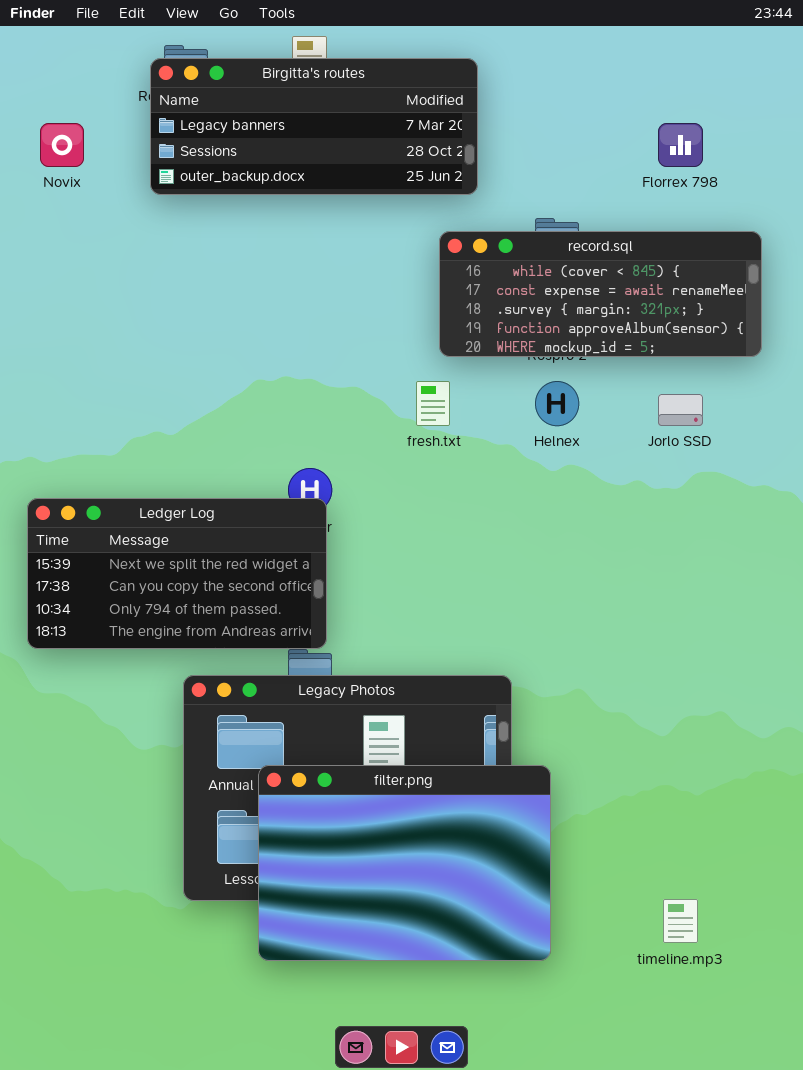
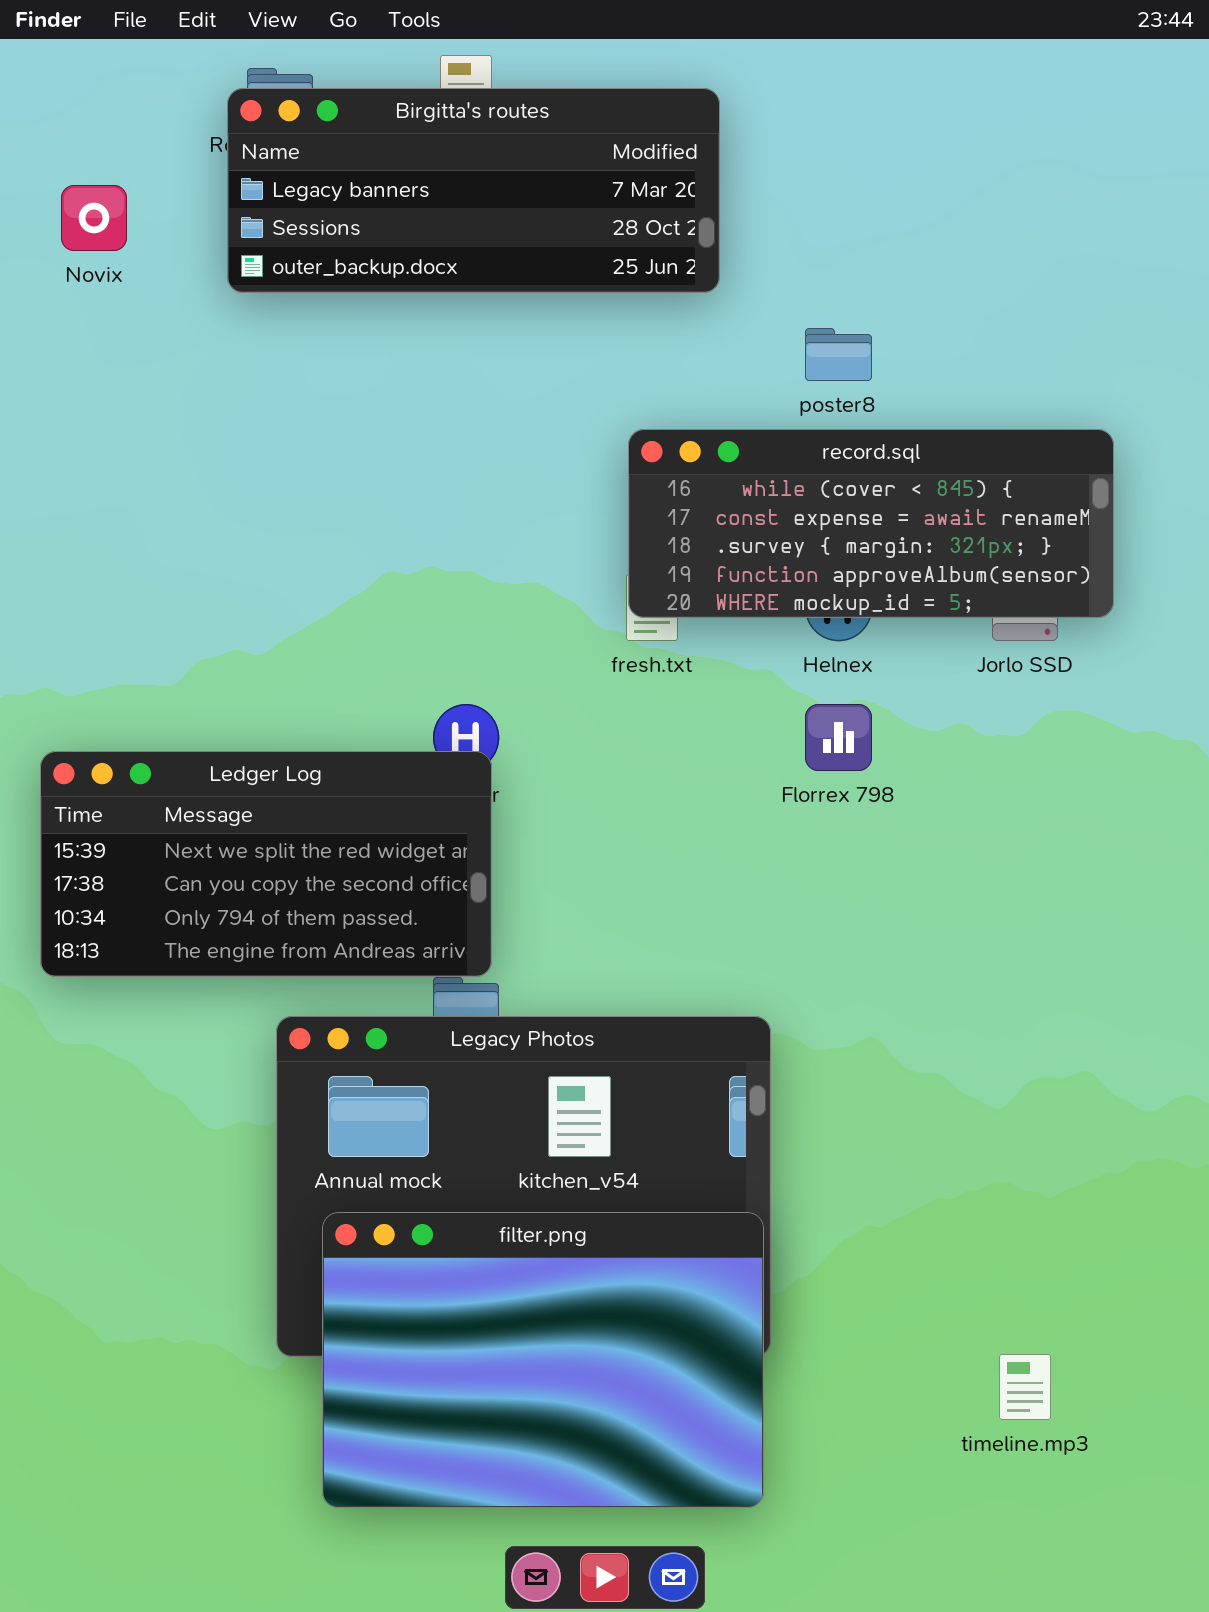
Florrex 798: [658,123,703,167] -> [805,704,872,771], moved
record.sql: [439,231,762,357] -> [628,429,1114,618], moved
filter.png: [258,765,551,961] -> [322,1212,764,1508], moved

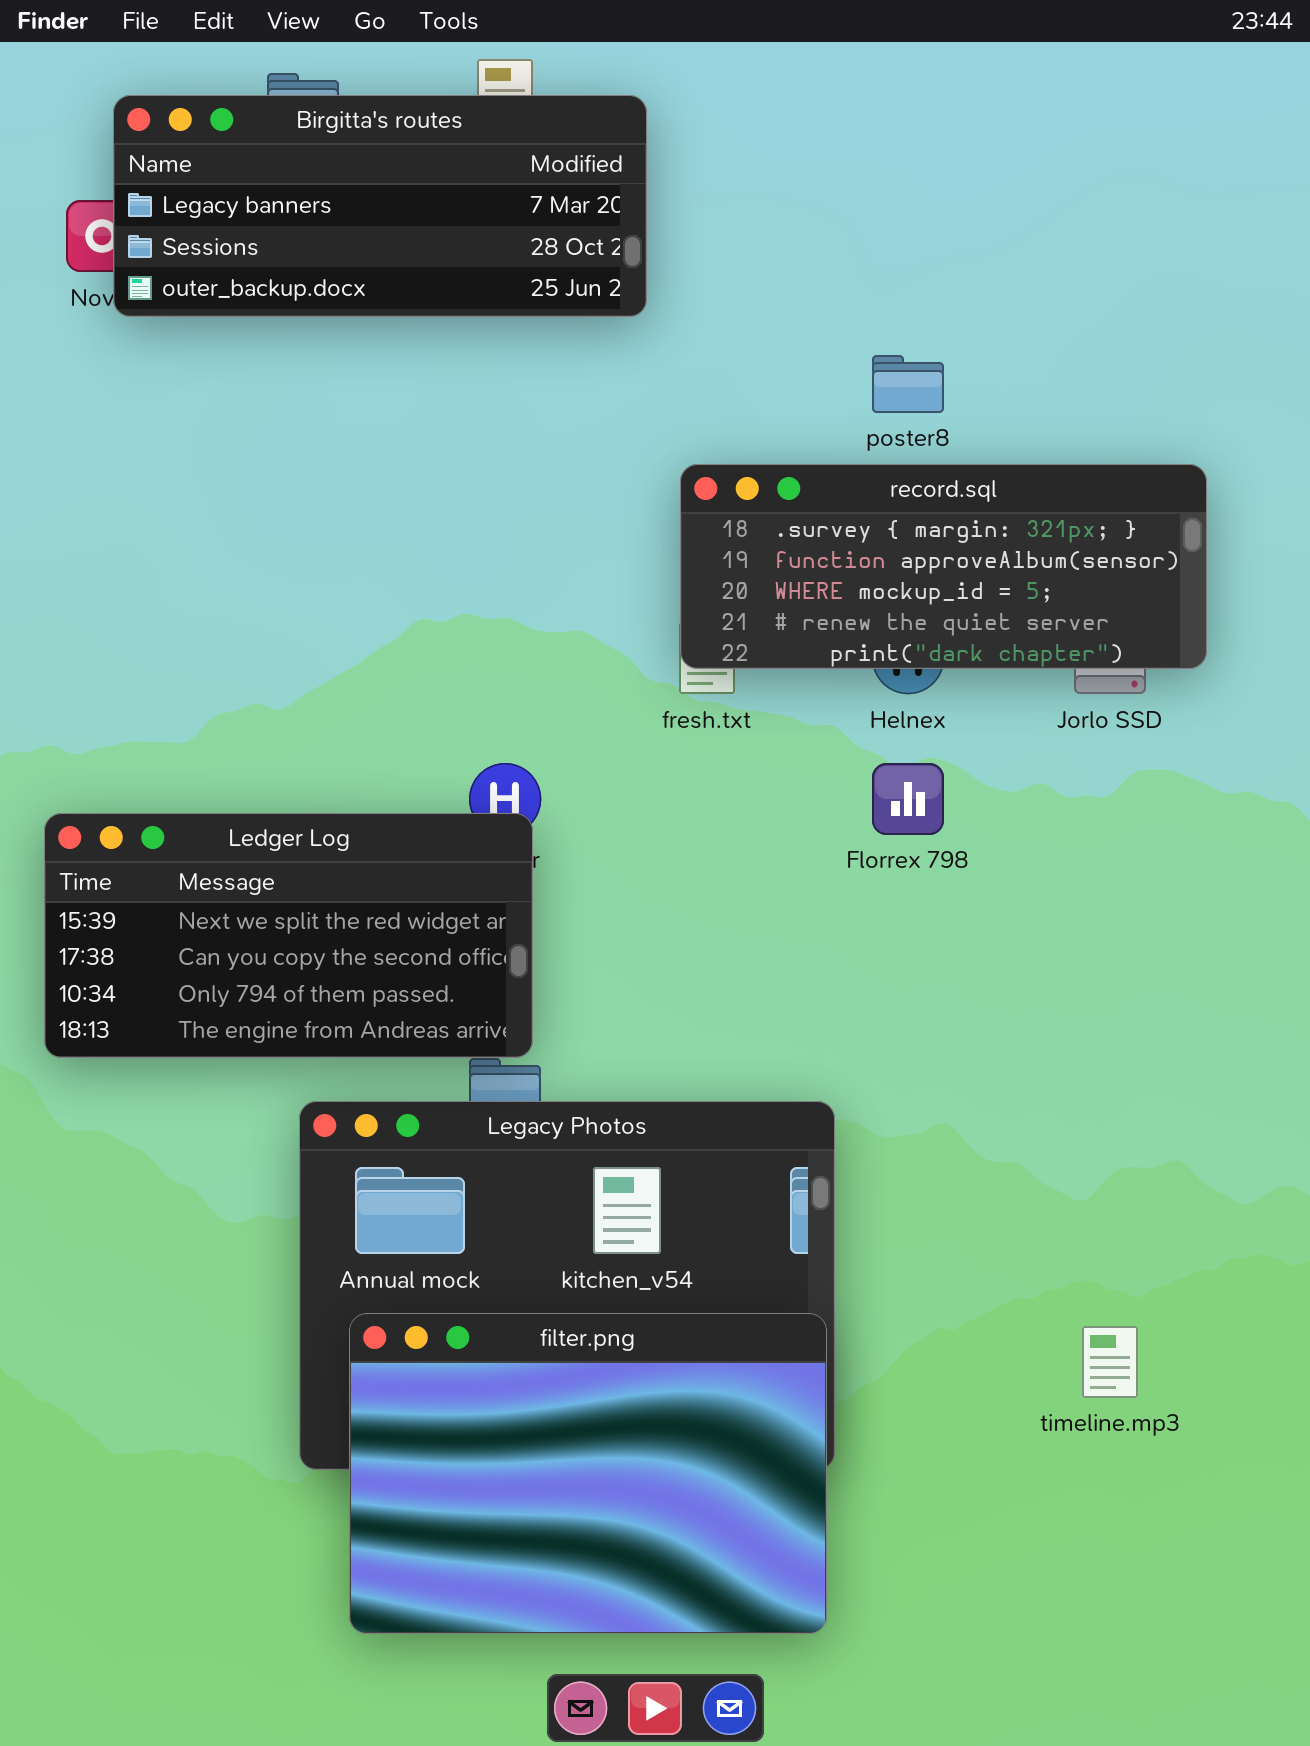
Birgitta's routes: [227,88,720,293] -> [113,95,647,317], moved
record.sql: [628,429,1114,618] -> [680,464,1207,669], scrolled down 2 rows
timeline.mp3: [999,1354,1051,1420] -> [1082,1326,1138,1398], moved

